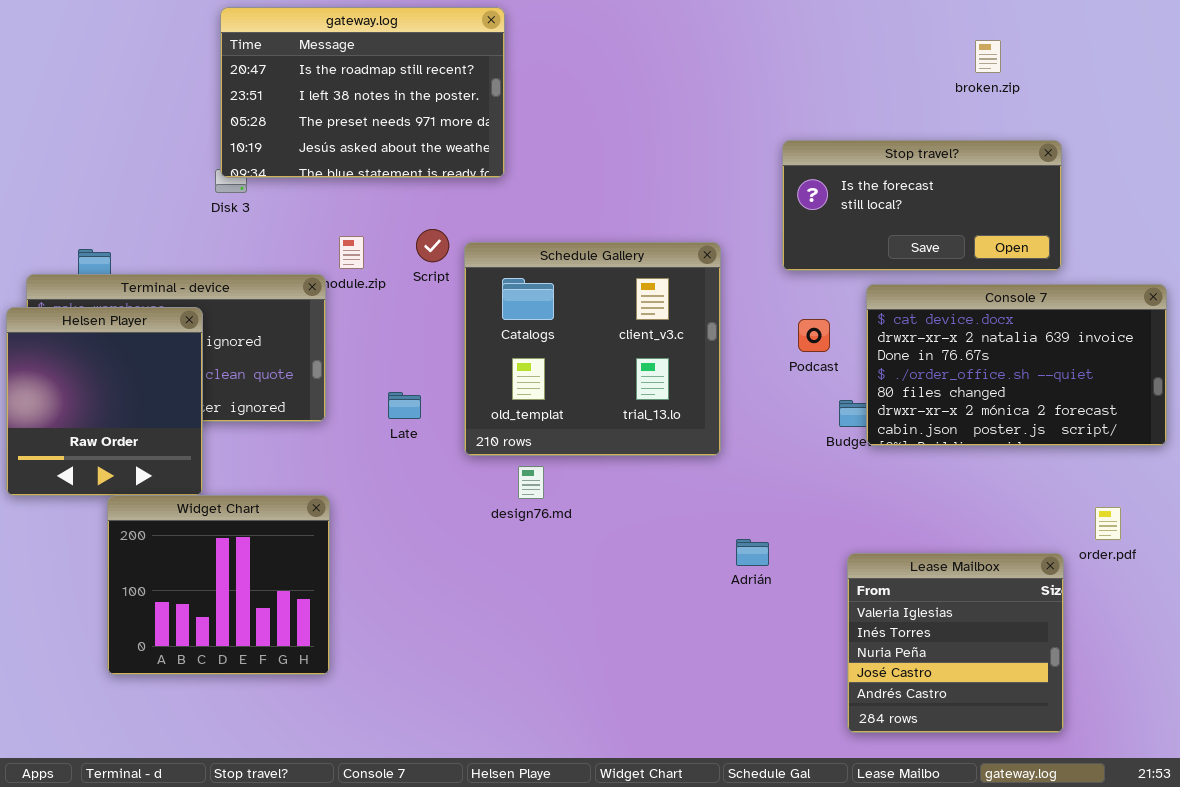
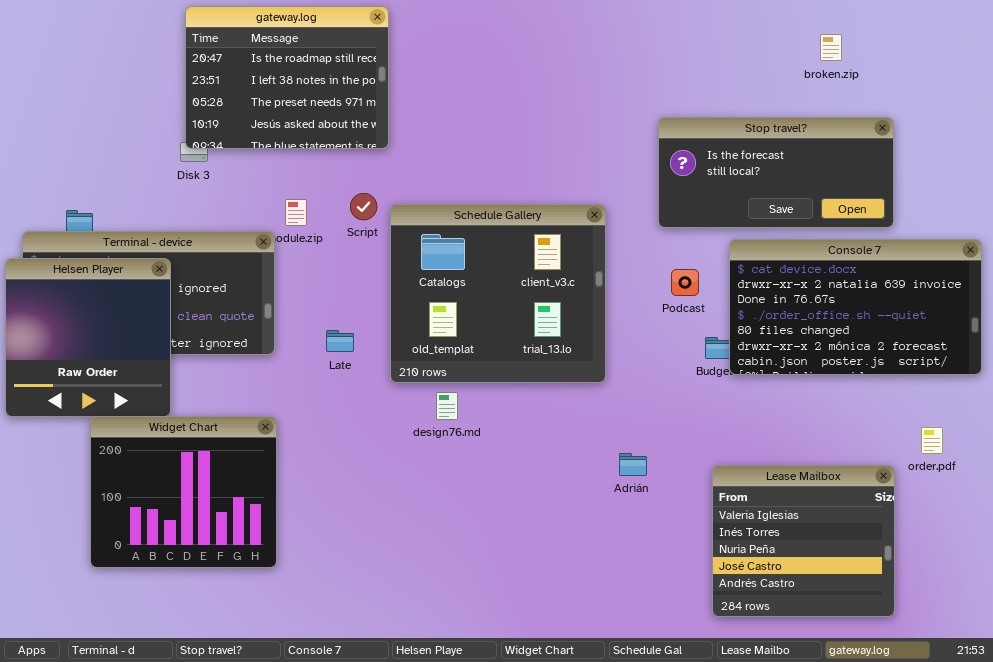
gateway.log: [220,7,505,178] -> [185,6,389,149], resized

